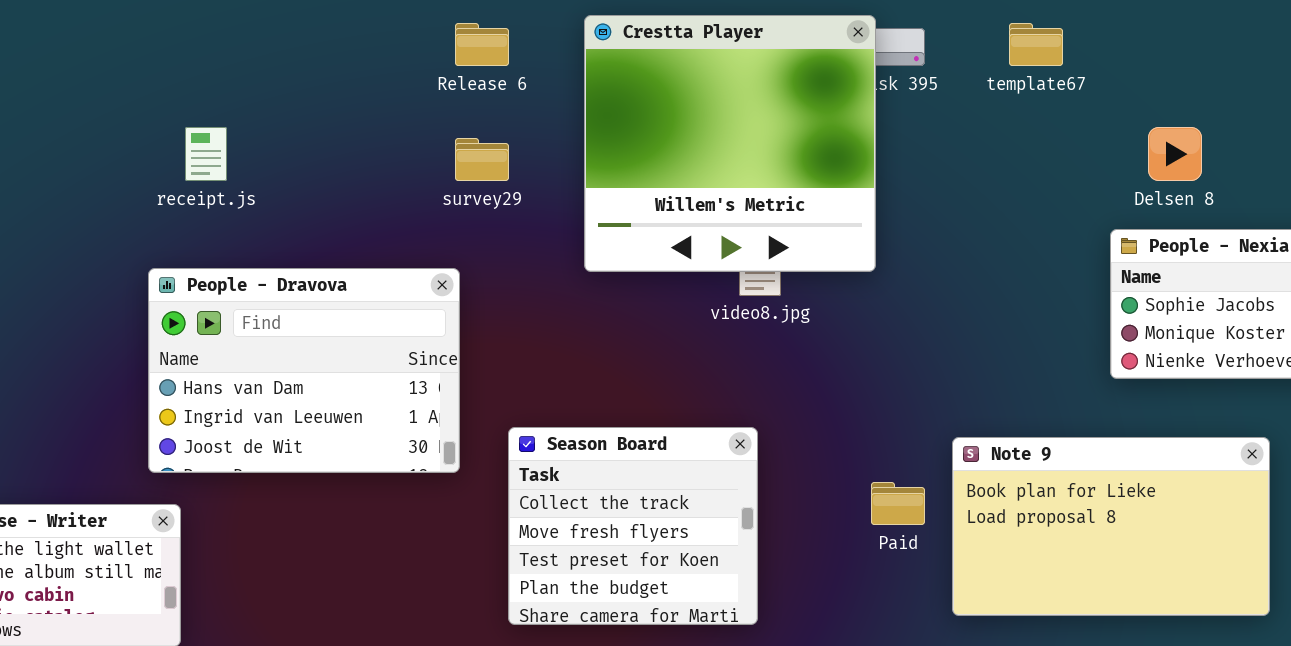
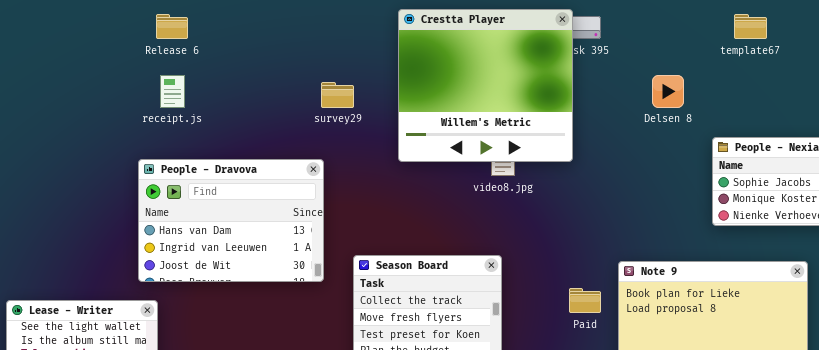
Release 6: [455,23,509,66] -> [156,14,188,39], moved
template67: [1009,23,1063,66] -> [734,14,767,39], moved
Delsen 8: [1148,127,1202,181] -> [652,75,684,108], moved

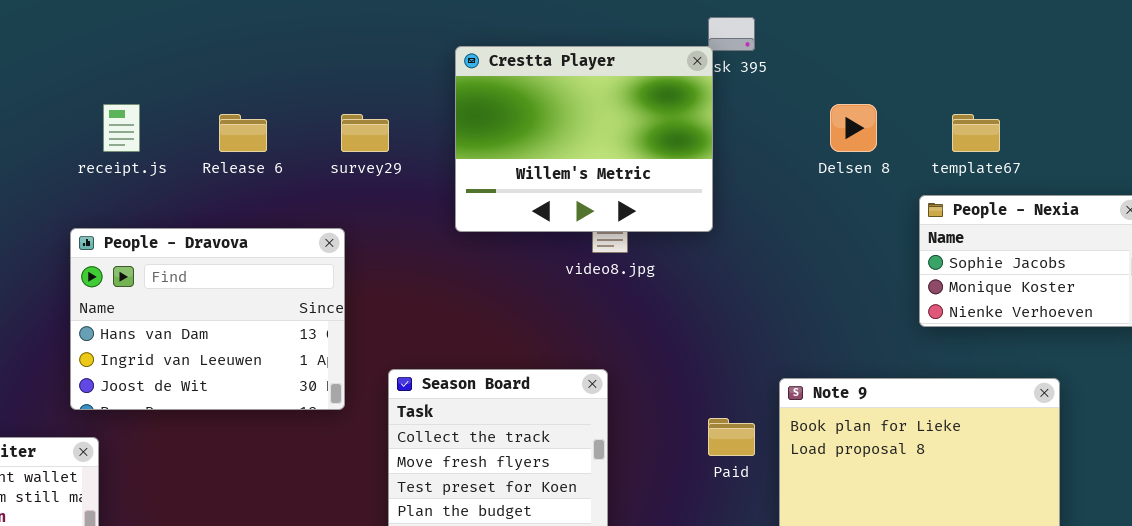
Crestta Player: [398,9,573,162] -> [455,46,713,232], resized
Release 6: [156,14,188,39] -> [219,114,267,152], moved
template67: [734,14,767,39] -> [952,114,1000,152], moved

